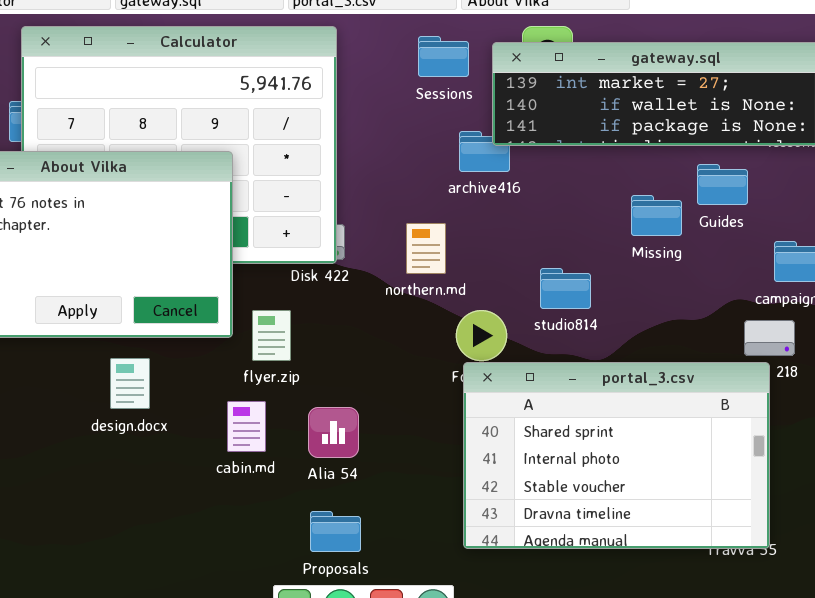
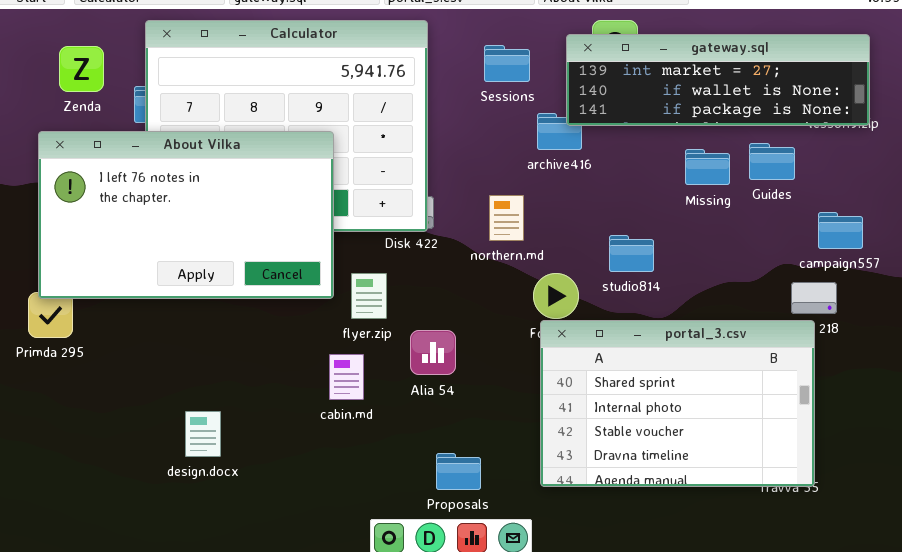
Sessions: [418,36,469,77] -> [484,45,530,82], moved
Missing: [631,195,682,236] -> [685,149,730,185], moved
design.docx: [110,358,150,409] -> [185,411,221,457], moved
Alia 54: [308,407,359,458] -> [410,330,456,375], moved
Proposals: [310,511,361,552] -> [436,453,481,490], moved

